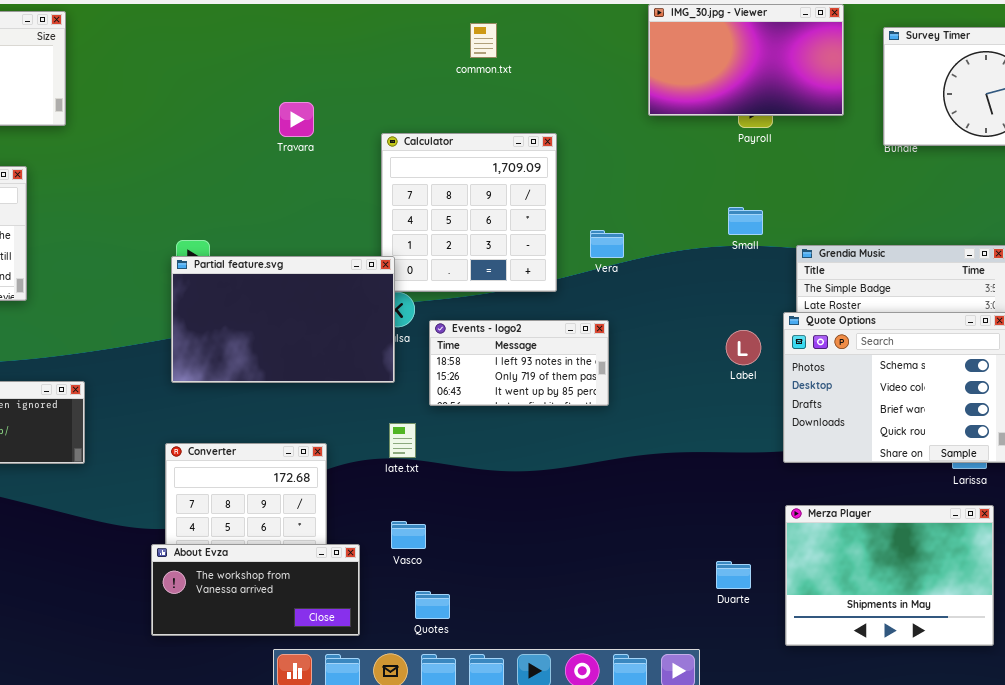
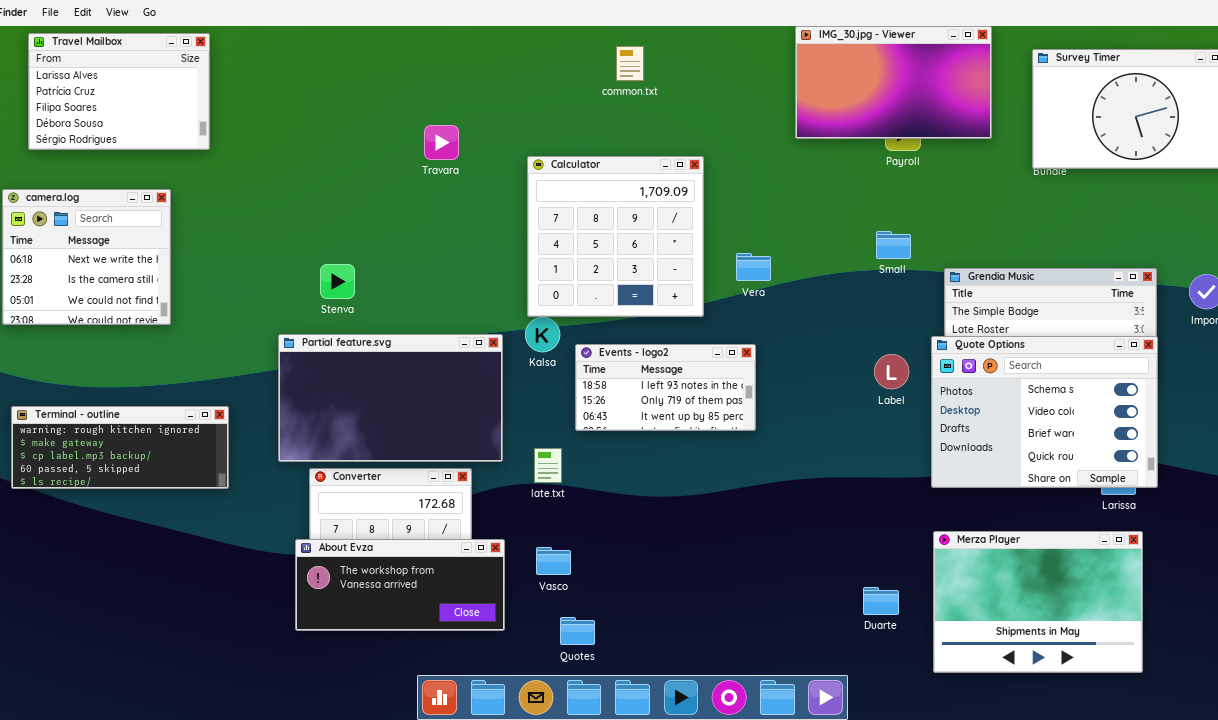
Partial feature.svg: [171,256,395,383] -> [278,334,503,462], moved
About Evza: [151,544,360,636] -> [295,539,505,631], moved

